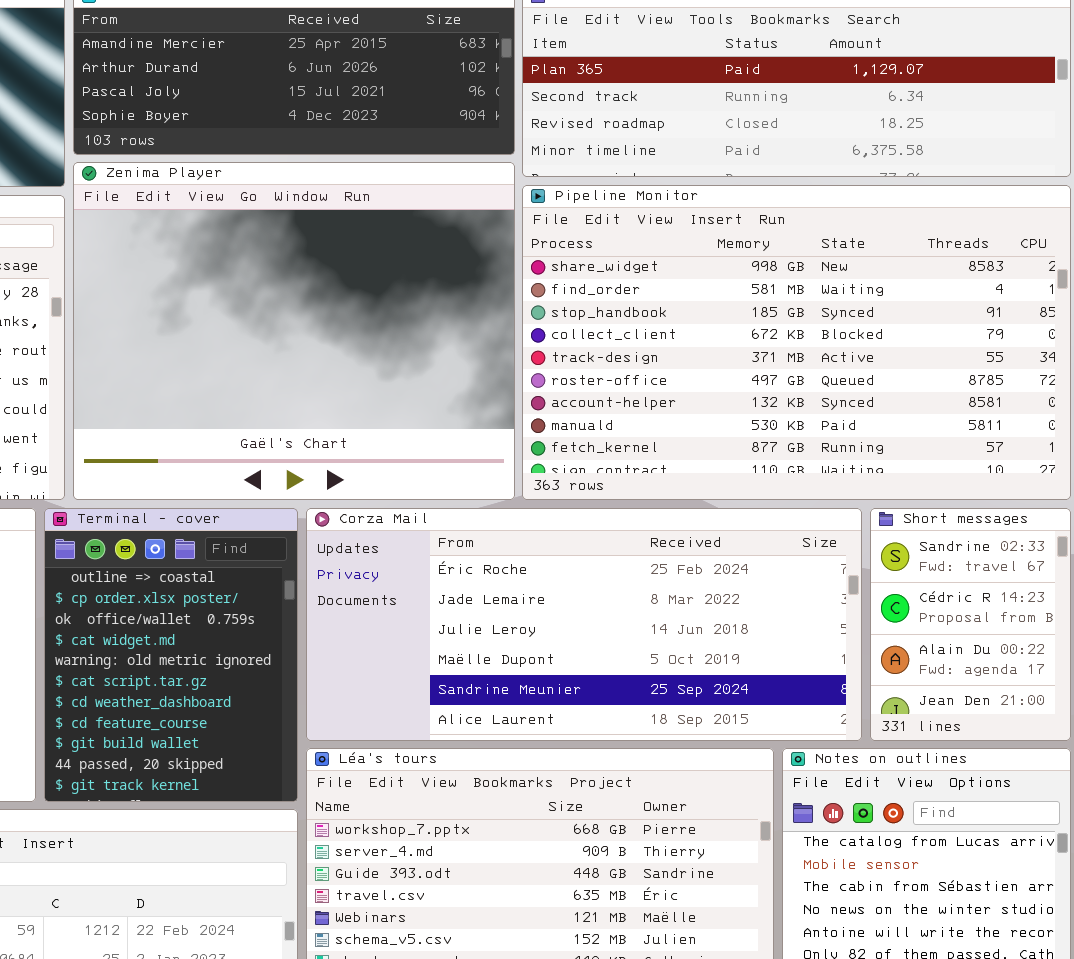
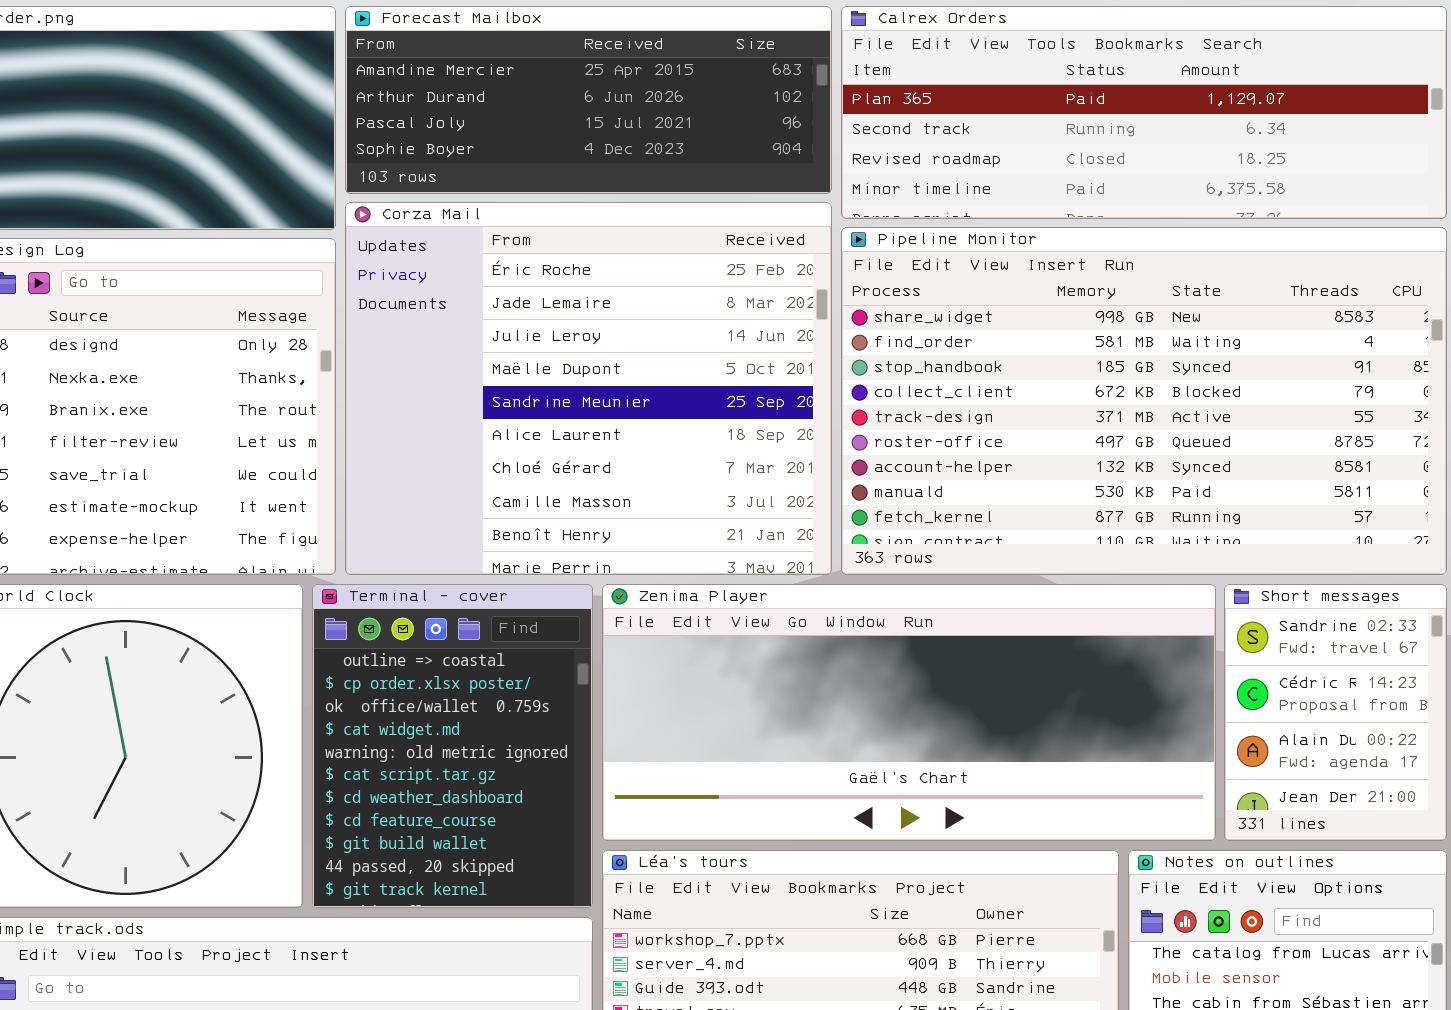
Zenima Player: [73,162,515,500] -> [602,584,1216,841], moved, resized
Corza Mail: [306,508,862,741] -> [345,202,832,575], moved, resized

